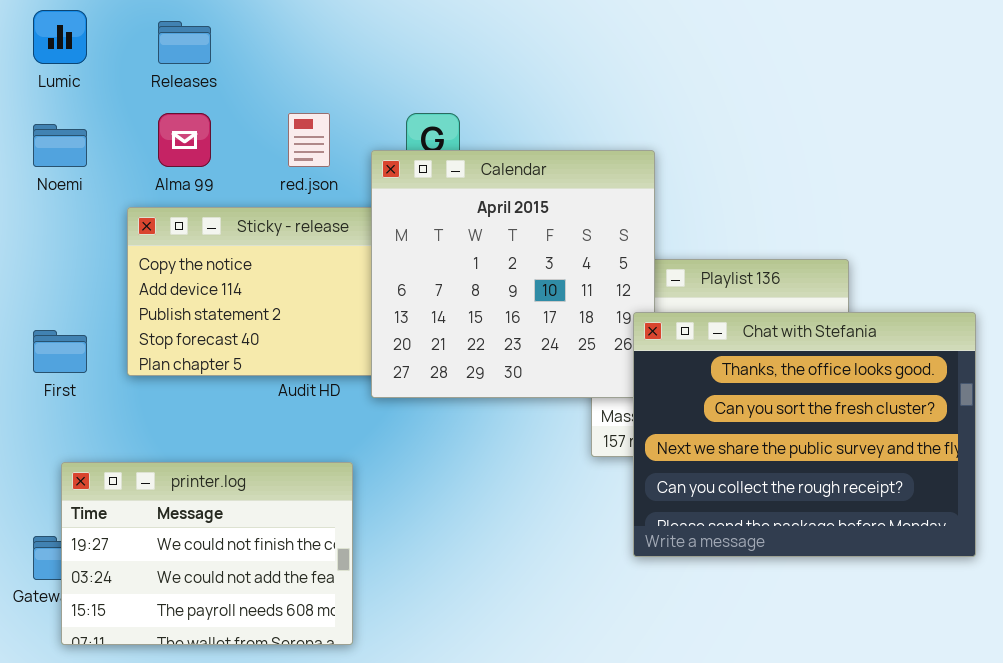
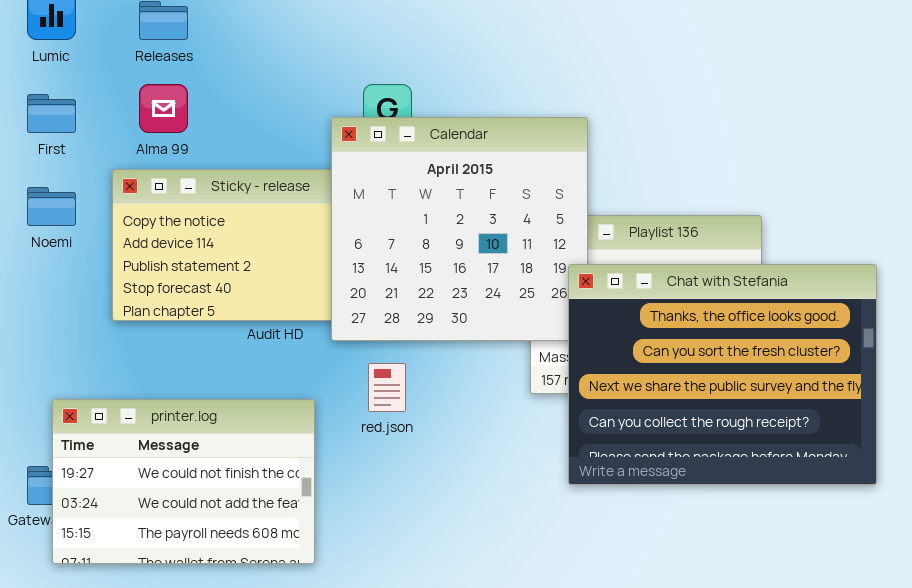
red.json: [288,113,330,167] -> [368,363,406,412], moved
Noemi: [33,124,87,167] -> [27,187,76,226], moved
First: [33,330,87,373] -> [27,94,76,133], moved

